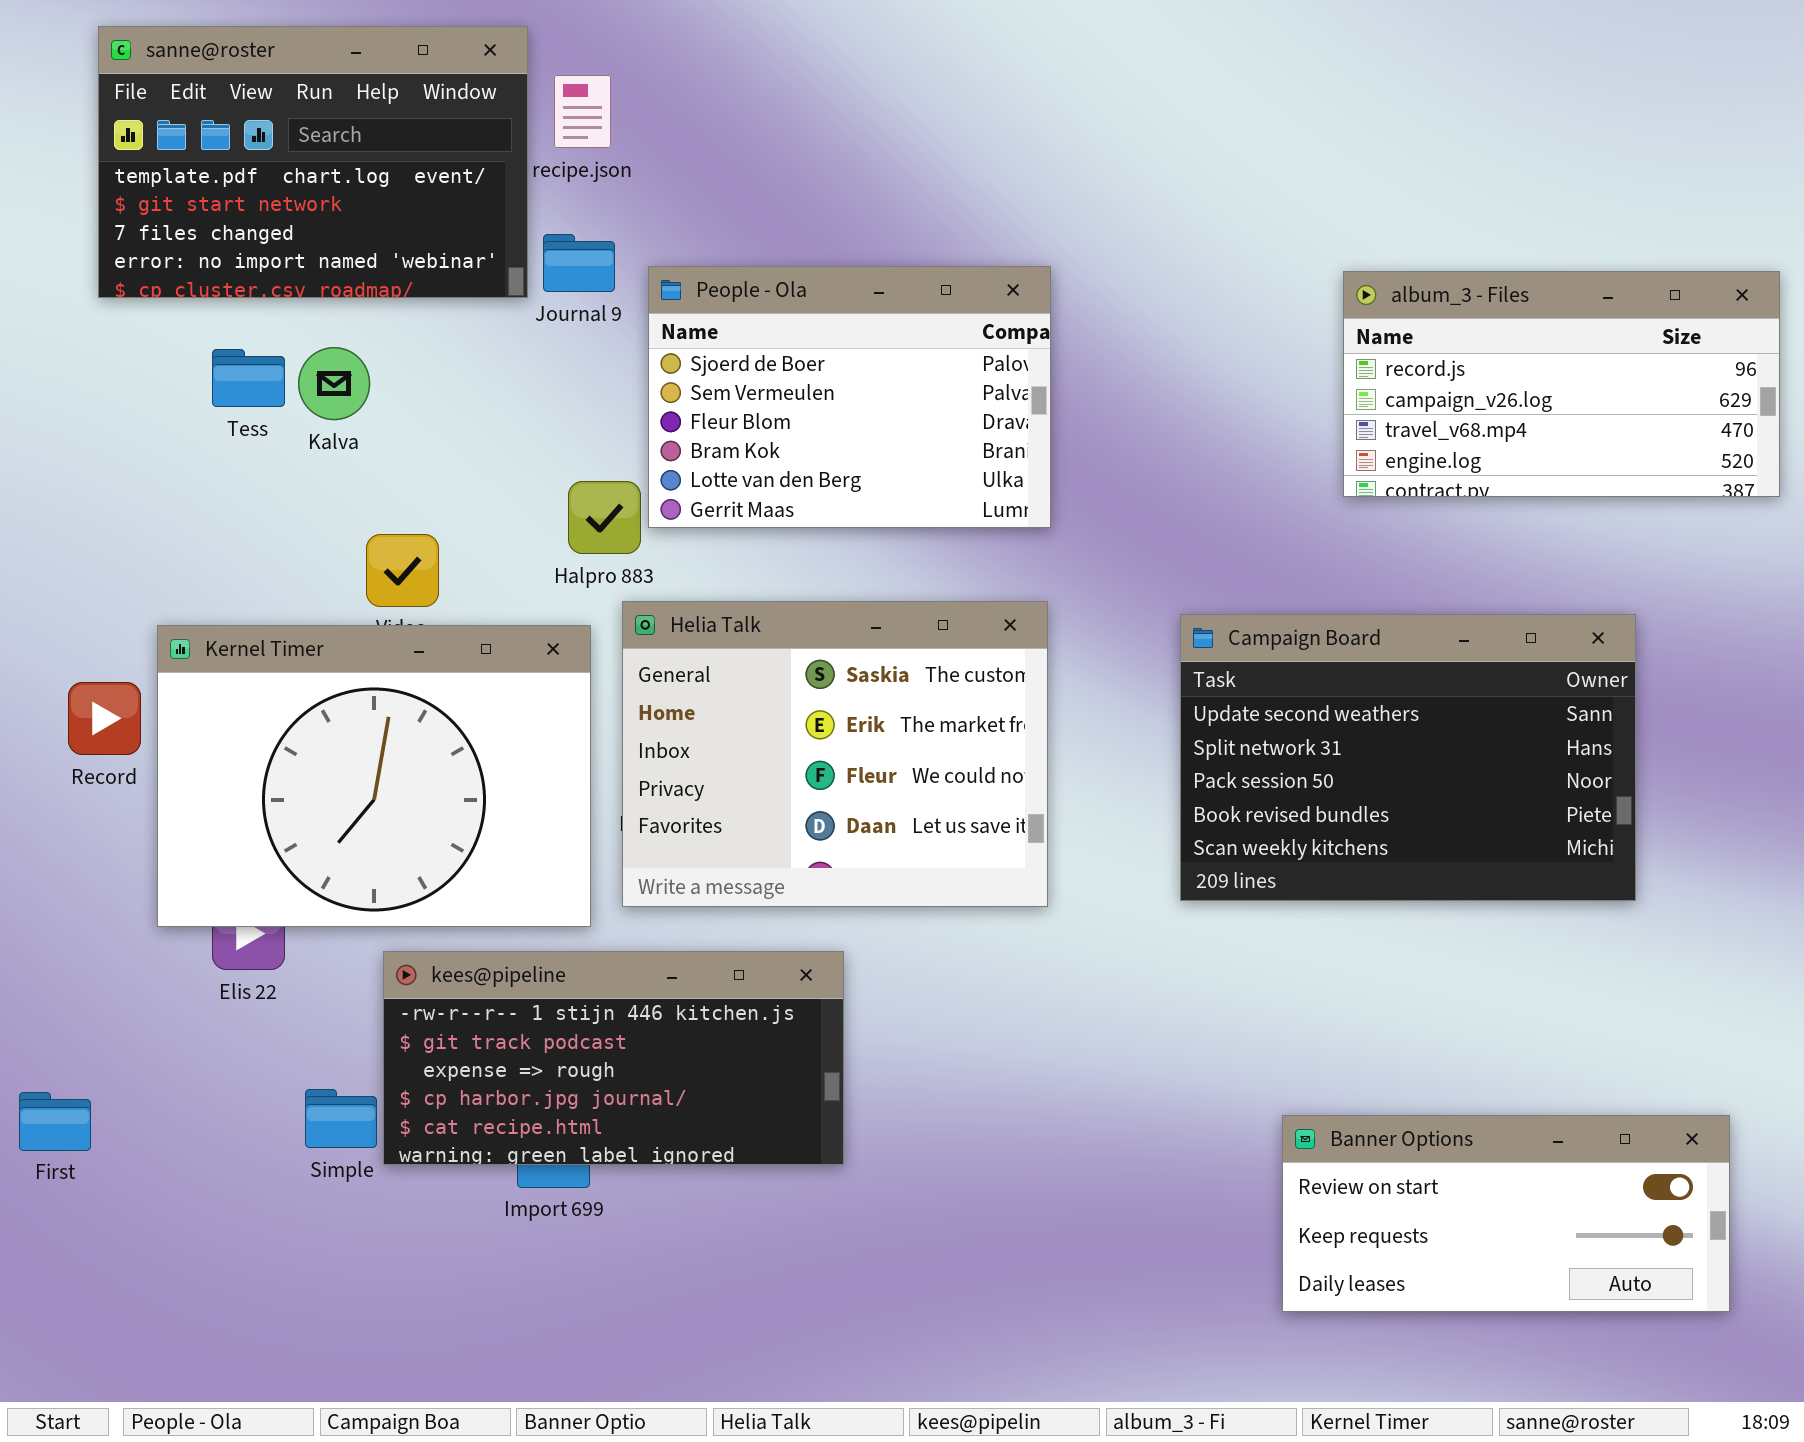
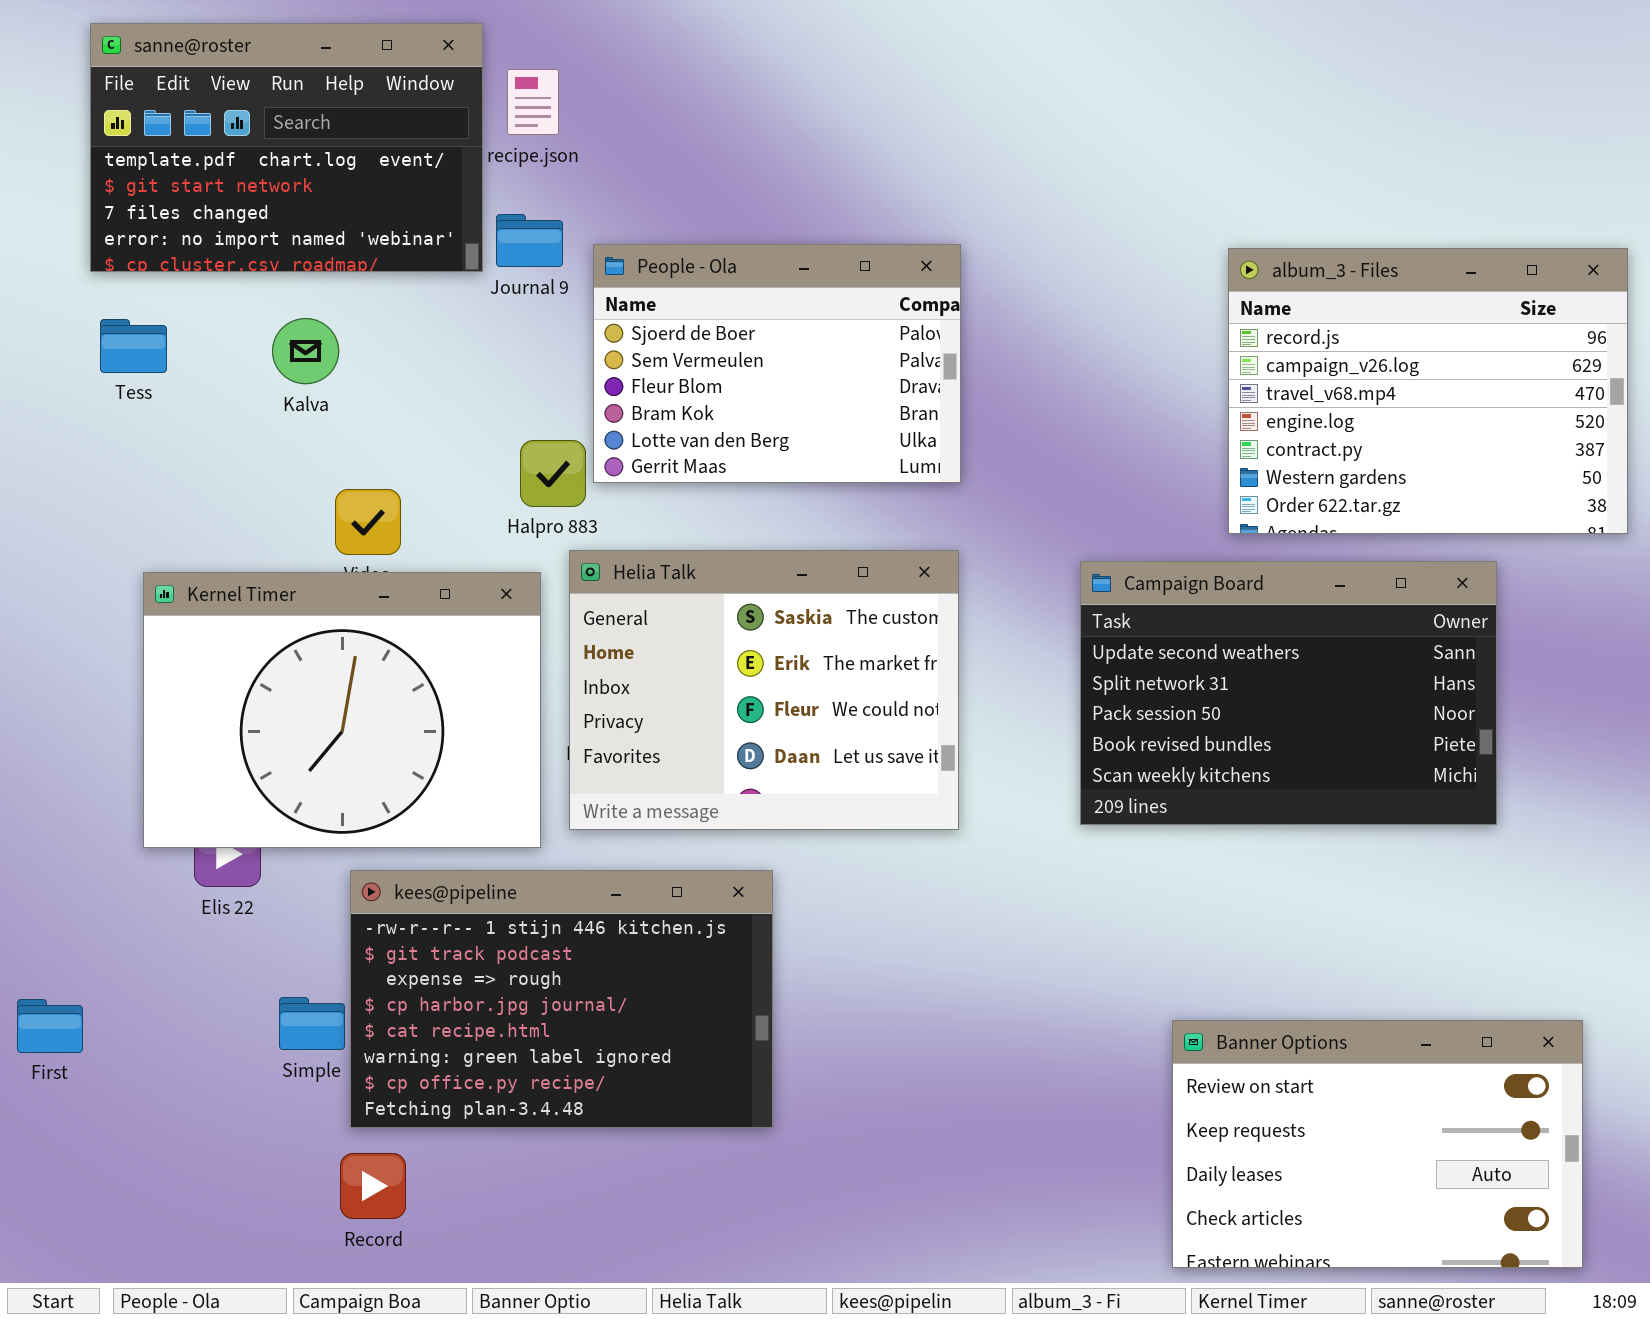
album_3 - Files: [1343,271,1780,497] -> [1228,248,1628,534], resized
Tess: [212,349,285,407] -> [100,319,167,373], moved
Record: [68,682,141,755] -> [340,1153,406,1219], moved
kees@pipeline: [383,951,844,1165] -> [350,870,773,1128], resized
Banner Options: [1282,1115,1730,1312] -> [1172,1020,1583,1268], resized

